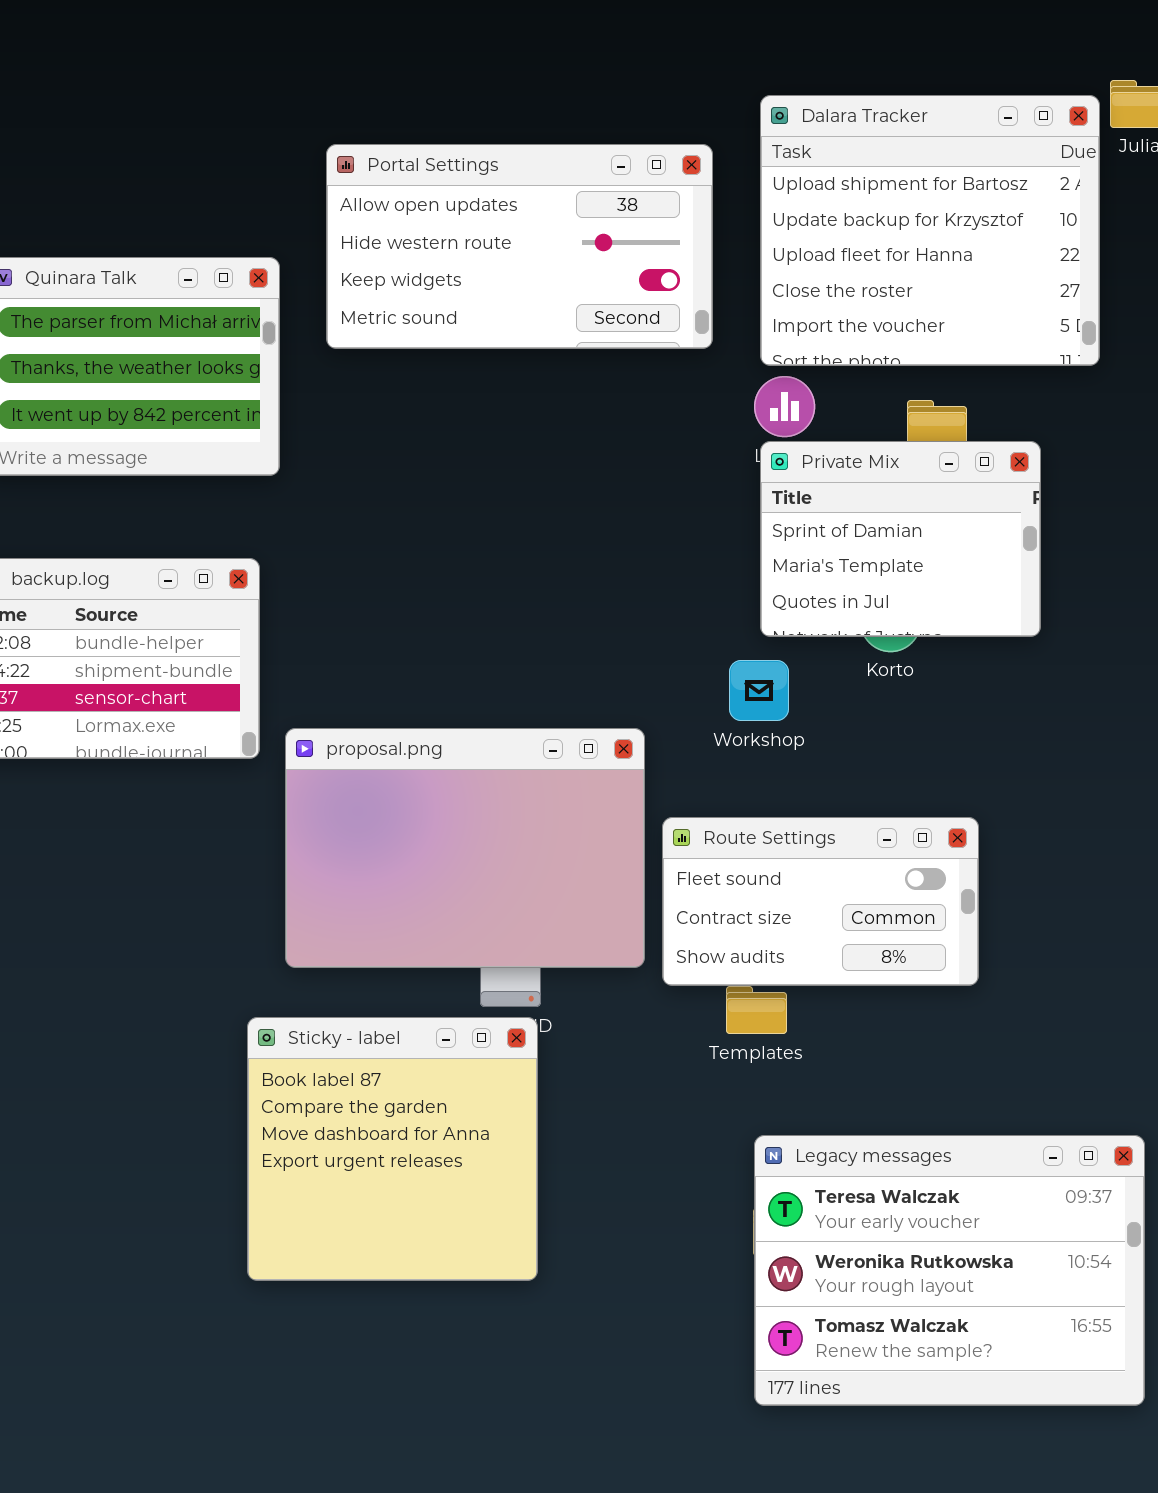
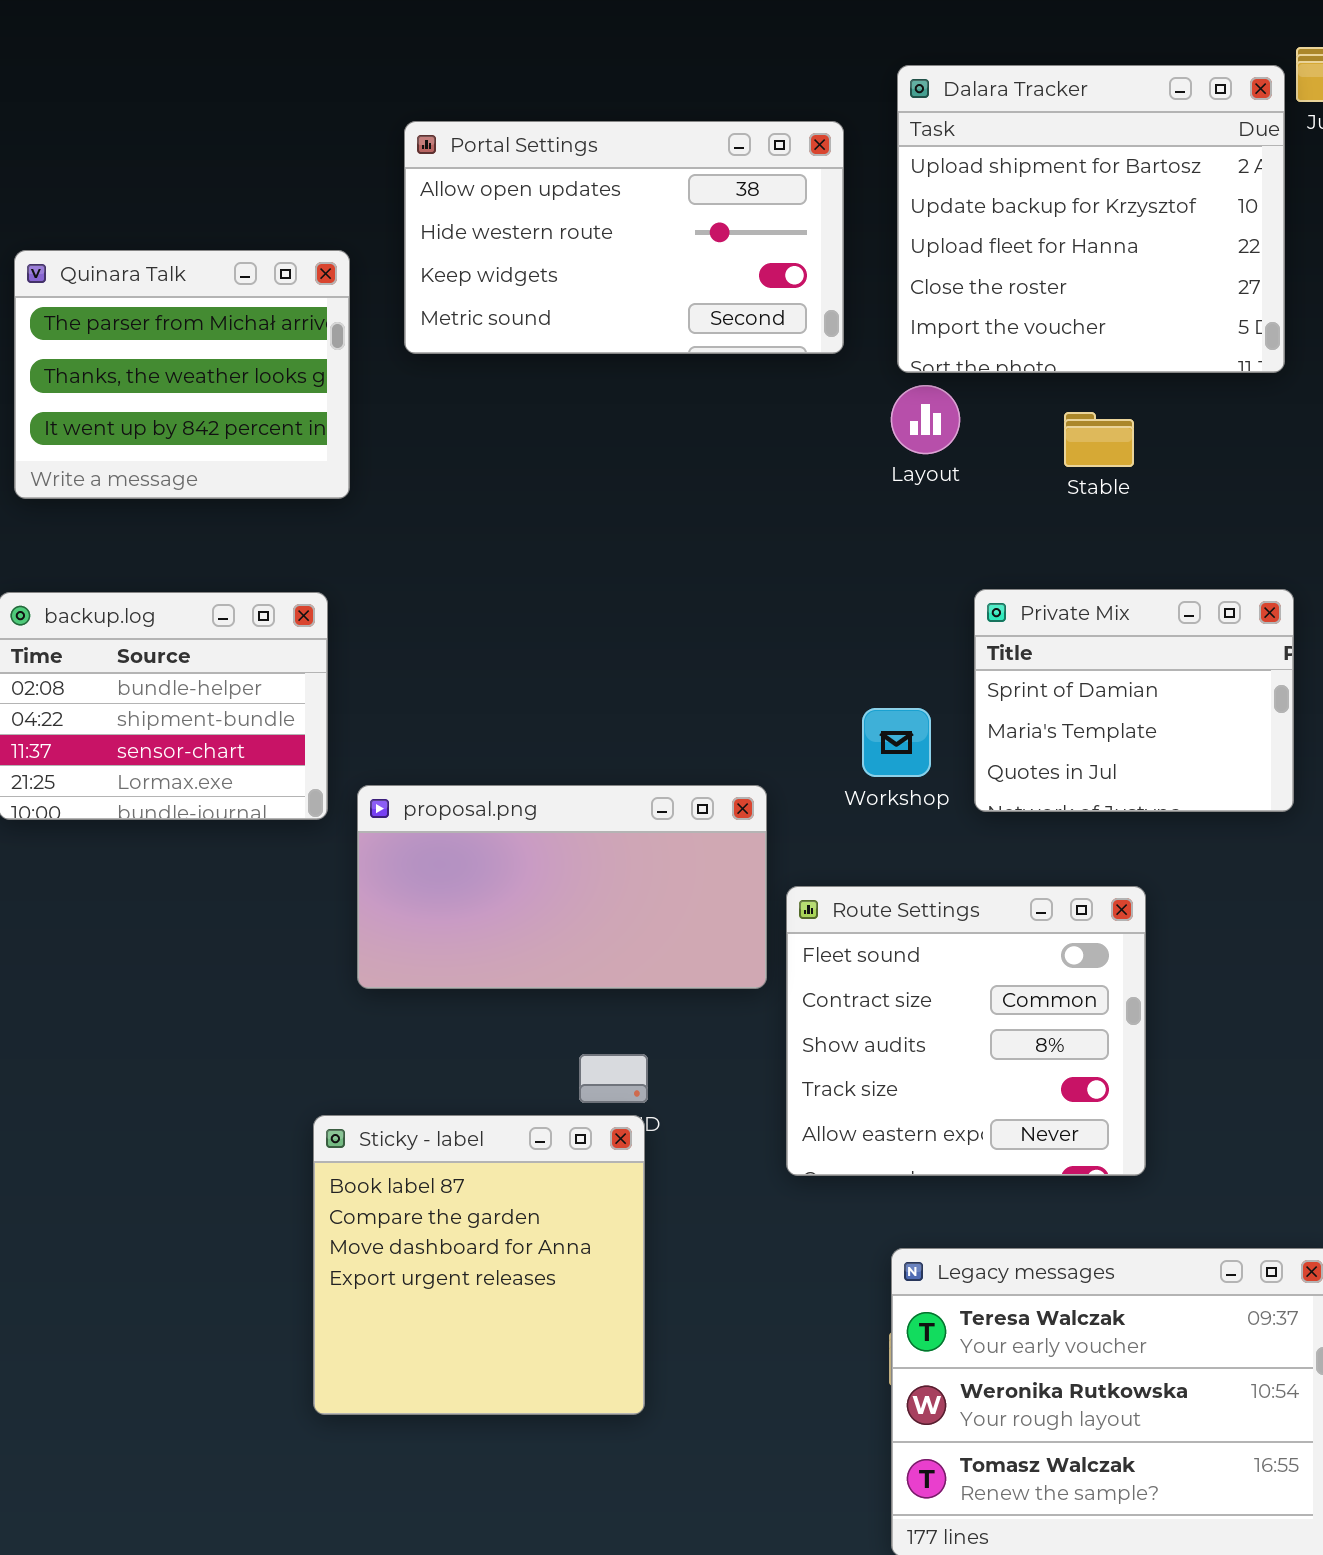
Private Mix: [760,441,1041,637] -> [974,589,1294,812], moved
proposal.png: [285,728,645,968] -> [357,785,767,989], resized
Route Settings: [662,817,979,986] -> [786,886,1146,1176], resized

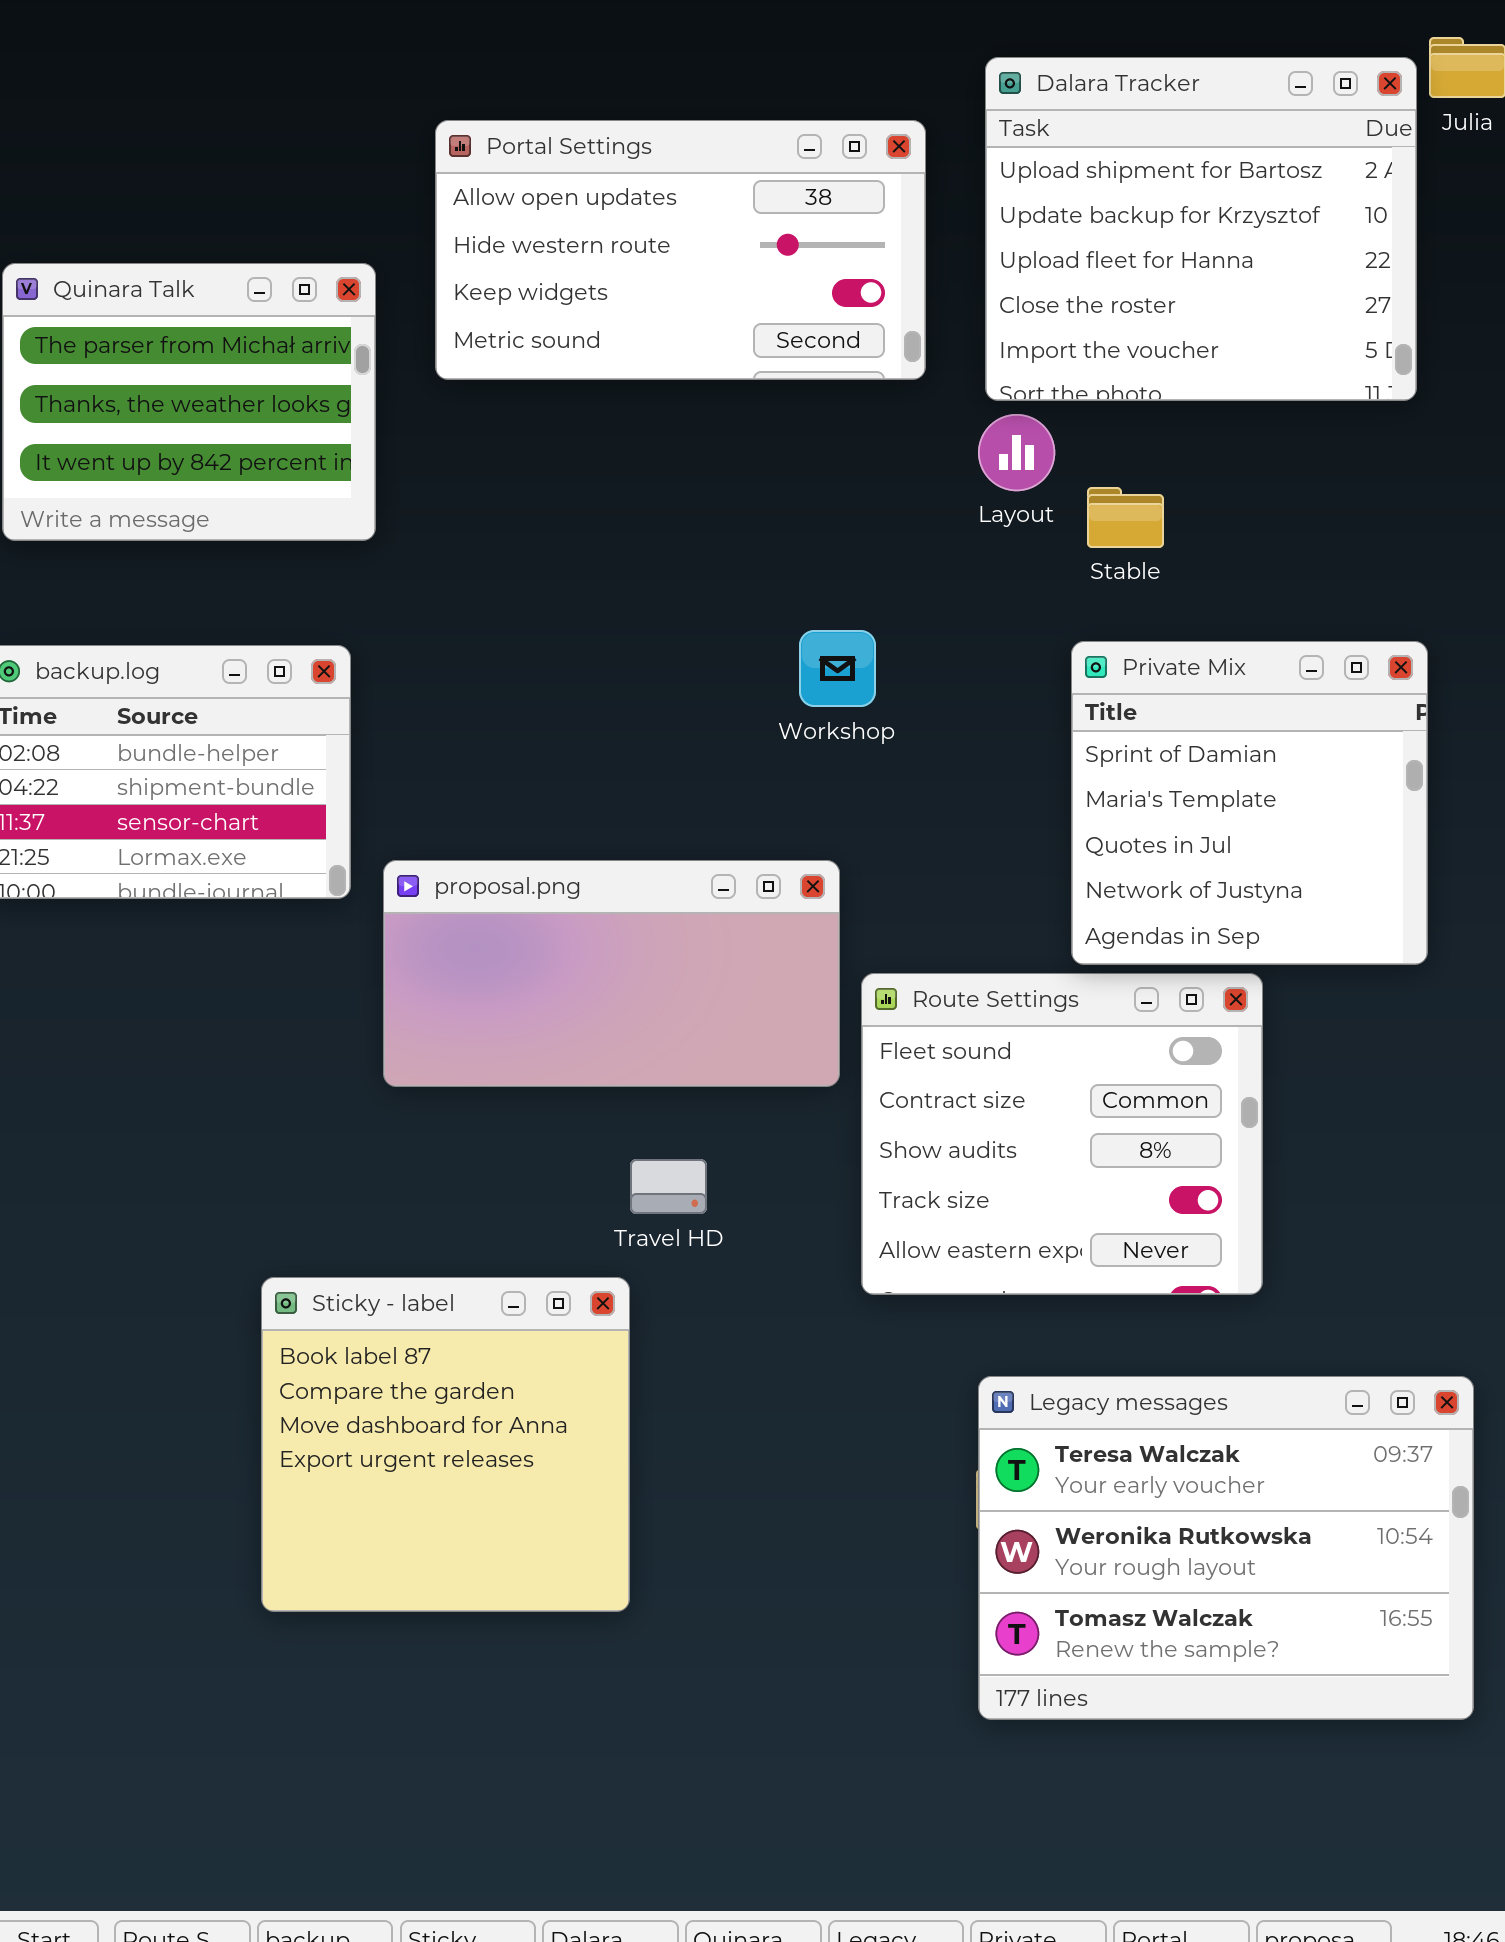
Stable: [1064,412,1134,467] -> [1087,487,1164,548], moved
Private Mix: [974,589,1294,812] -> [1071,641,1428,965], resized
Workshop: [862,708,931,777] -> [799,630,876,707], moved
Sticky - label: [313,1115,645,1415] -> [261,1277,630,1612], moved

